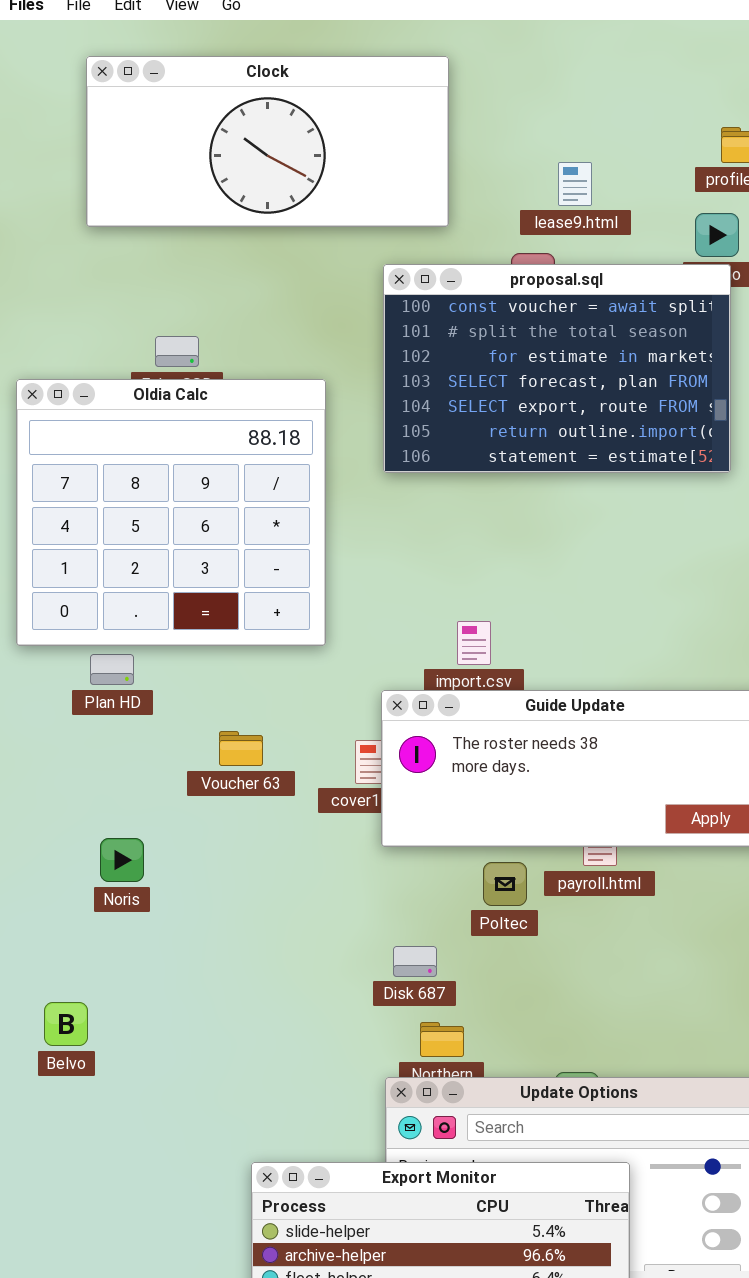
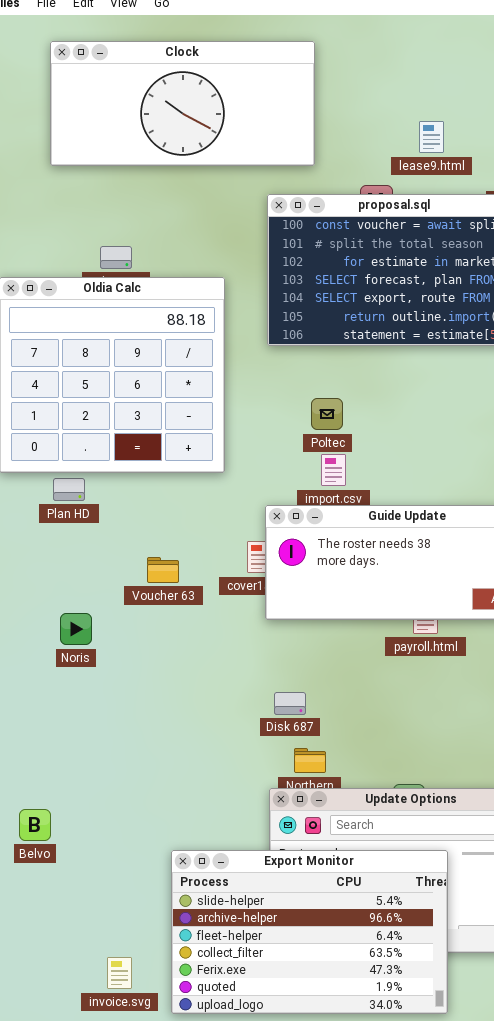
lease9.html: [558,162,592,206] -> [419,121,444,153], moved
Voucher 63: [219,731,263,766] -> [147,557,179,583], moved
Poltec: [483,862,527,906] -> [311,398,343,430], moved
Belvo: [44,1002,88,1046] -> [19,809,51,841], moved

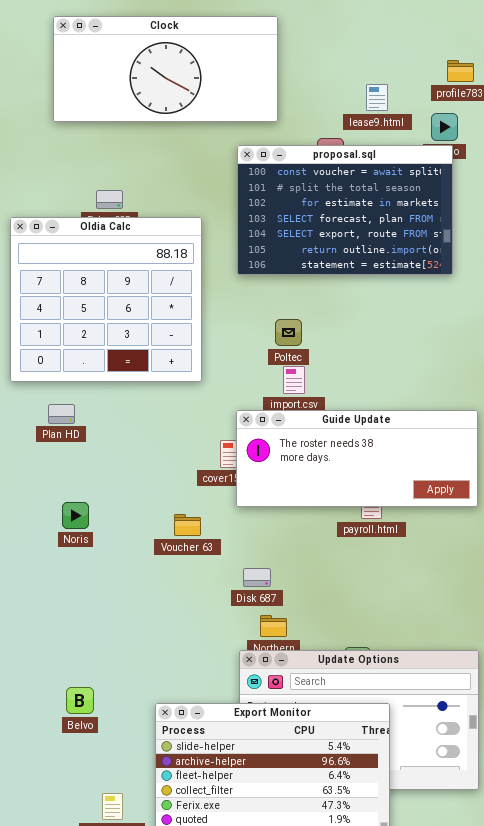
Plan HD: [53,478,85,501] -> [48,404,75,424], moved
Voucher 63: [147,557,179,583] -> [174,514,201,536], moved
Belvo: [19,809,51,841] -> [66,687,94,714], moved

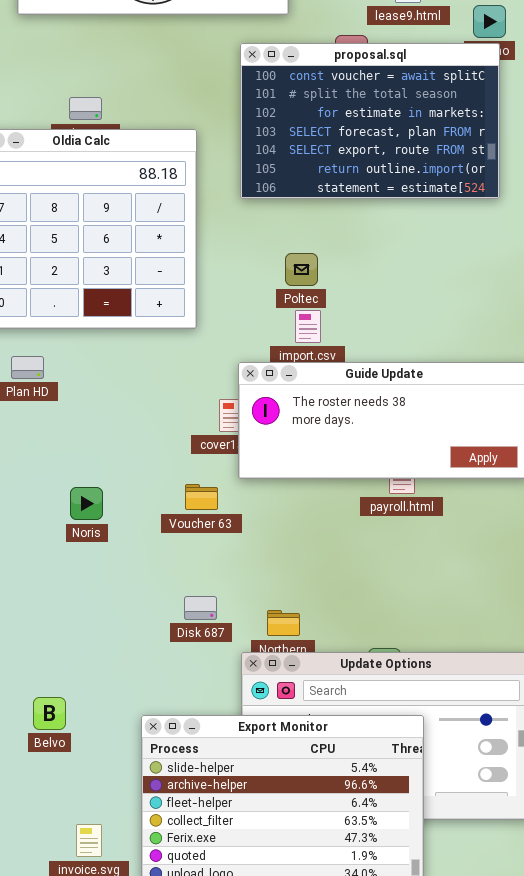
Noris: [62,502,89,529] -> [70,487,103,520], moved
Voucher 63: [174,514,201,536] -> [185,484,218,510], moved
Disk 687: [243,568,271,587] -> [184,596,217,620], moved

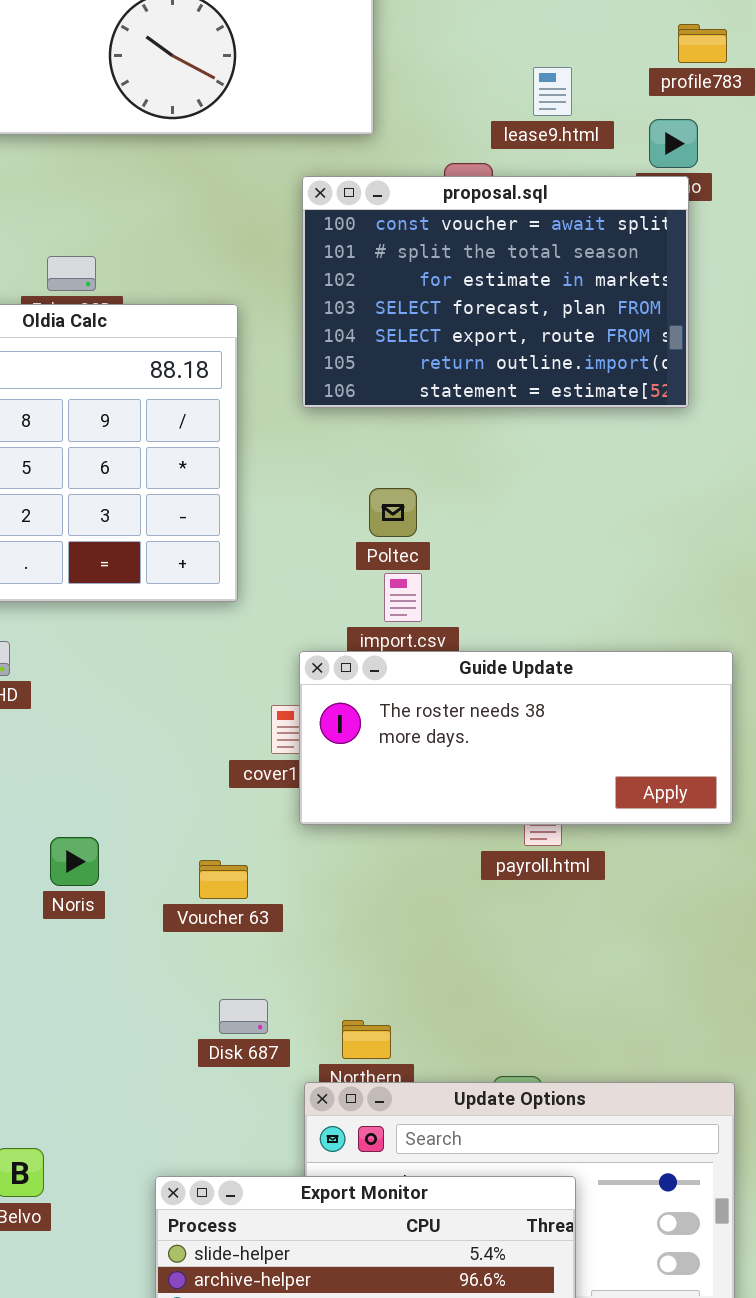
Voucher 63: [185,484,218,510] -> [199,860,248,899], moved

